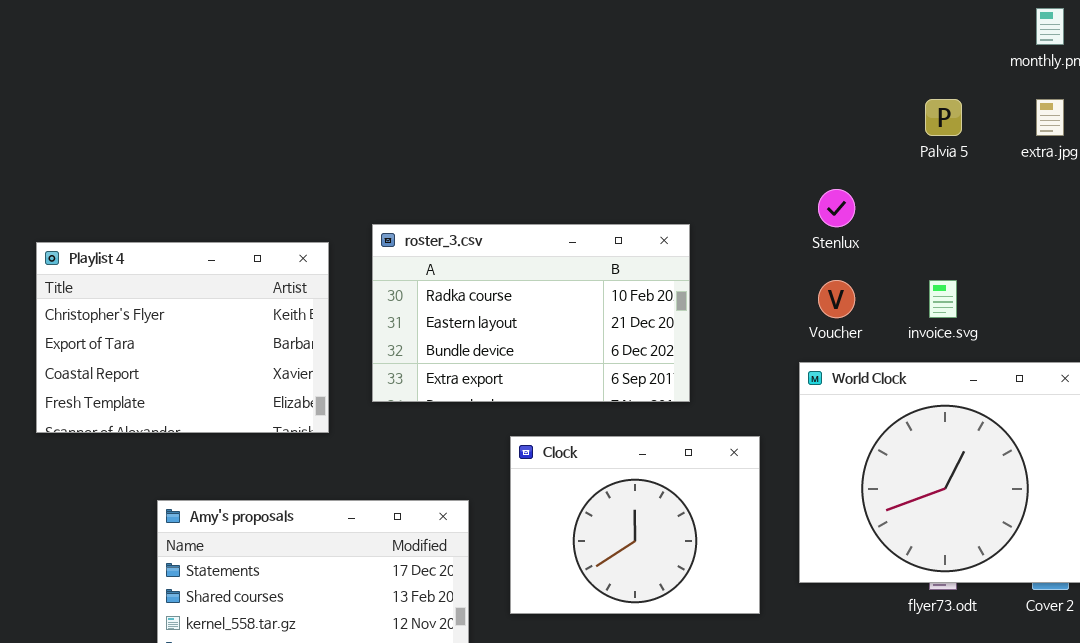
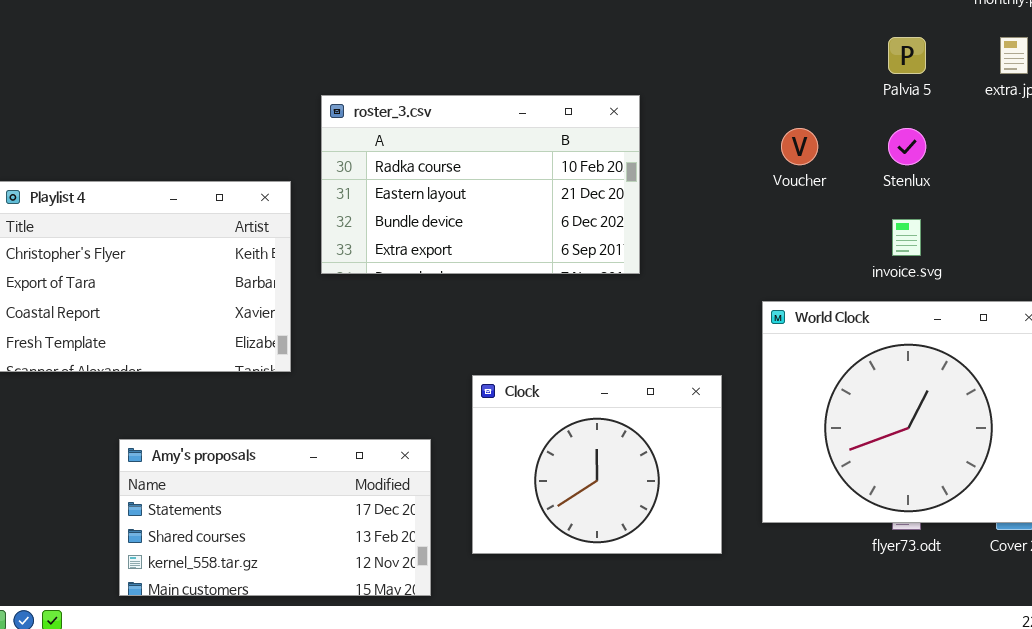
Stenlux: [818,189,855,227] -> [888,128,926,165], moved
roster_3.csv: [372,224,690,402] -> [321,95,640,274], moved
Voucher: [818,280,855,318] -> [781,128,818,165], moved

